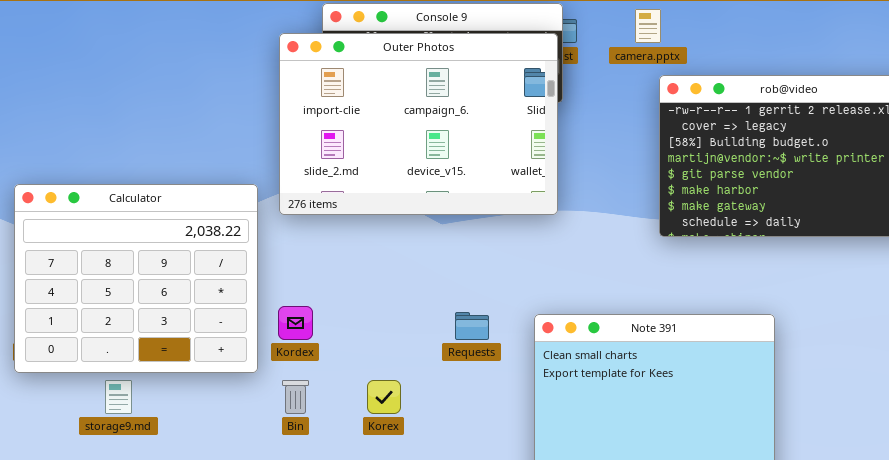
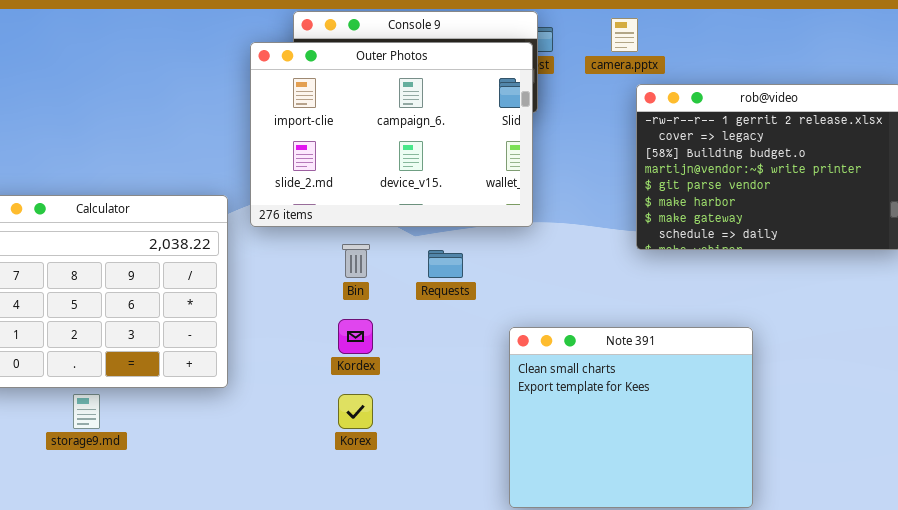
Kordex: [278,306,313,340] -> [338,319,373,354], moved
Requests: [455,312,489,340] -> [428,250,463,278], moved
Bin: [282,380,309,414] -> [342,244,370,278], moved

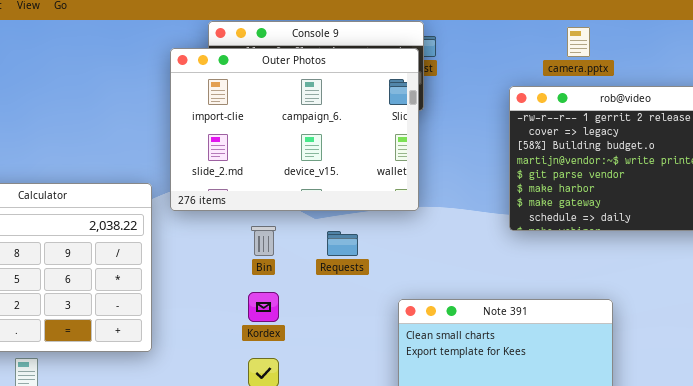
camera.pptx: [611,18,638,52] -> [567,27,590,57], moved

